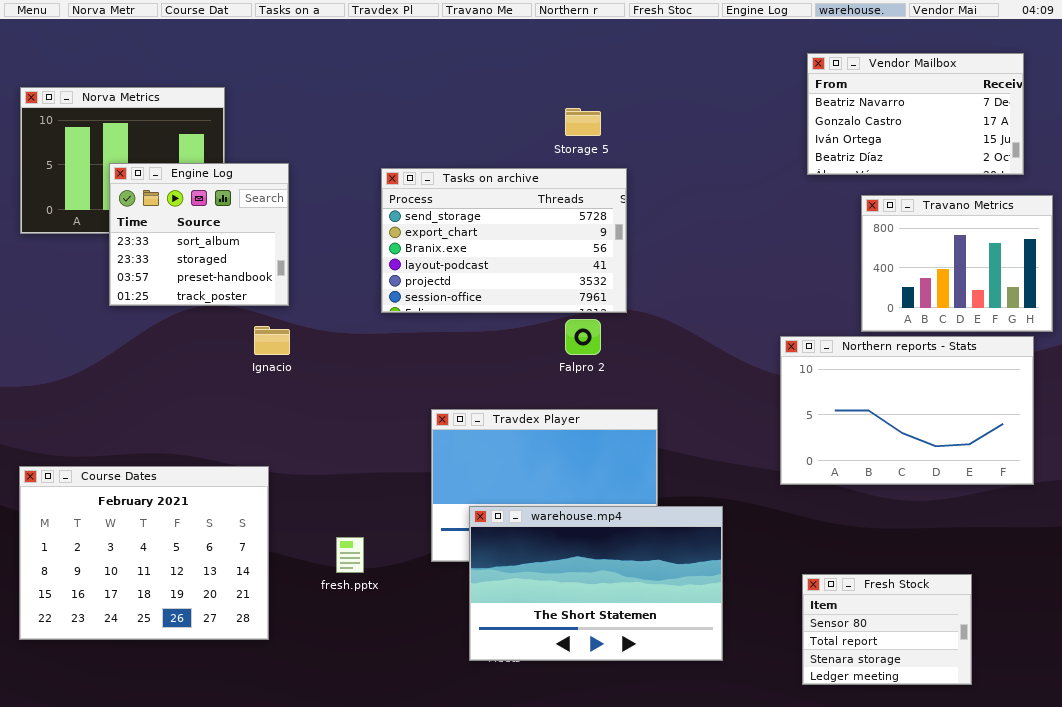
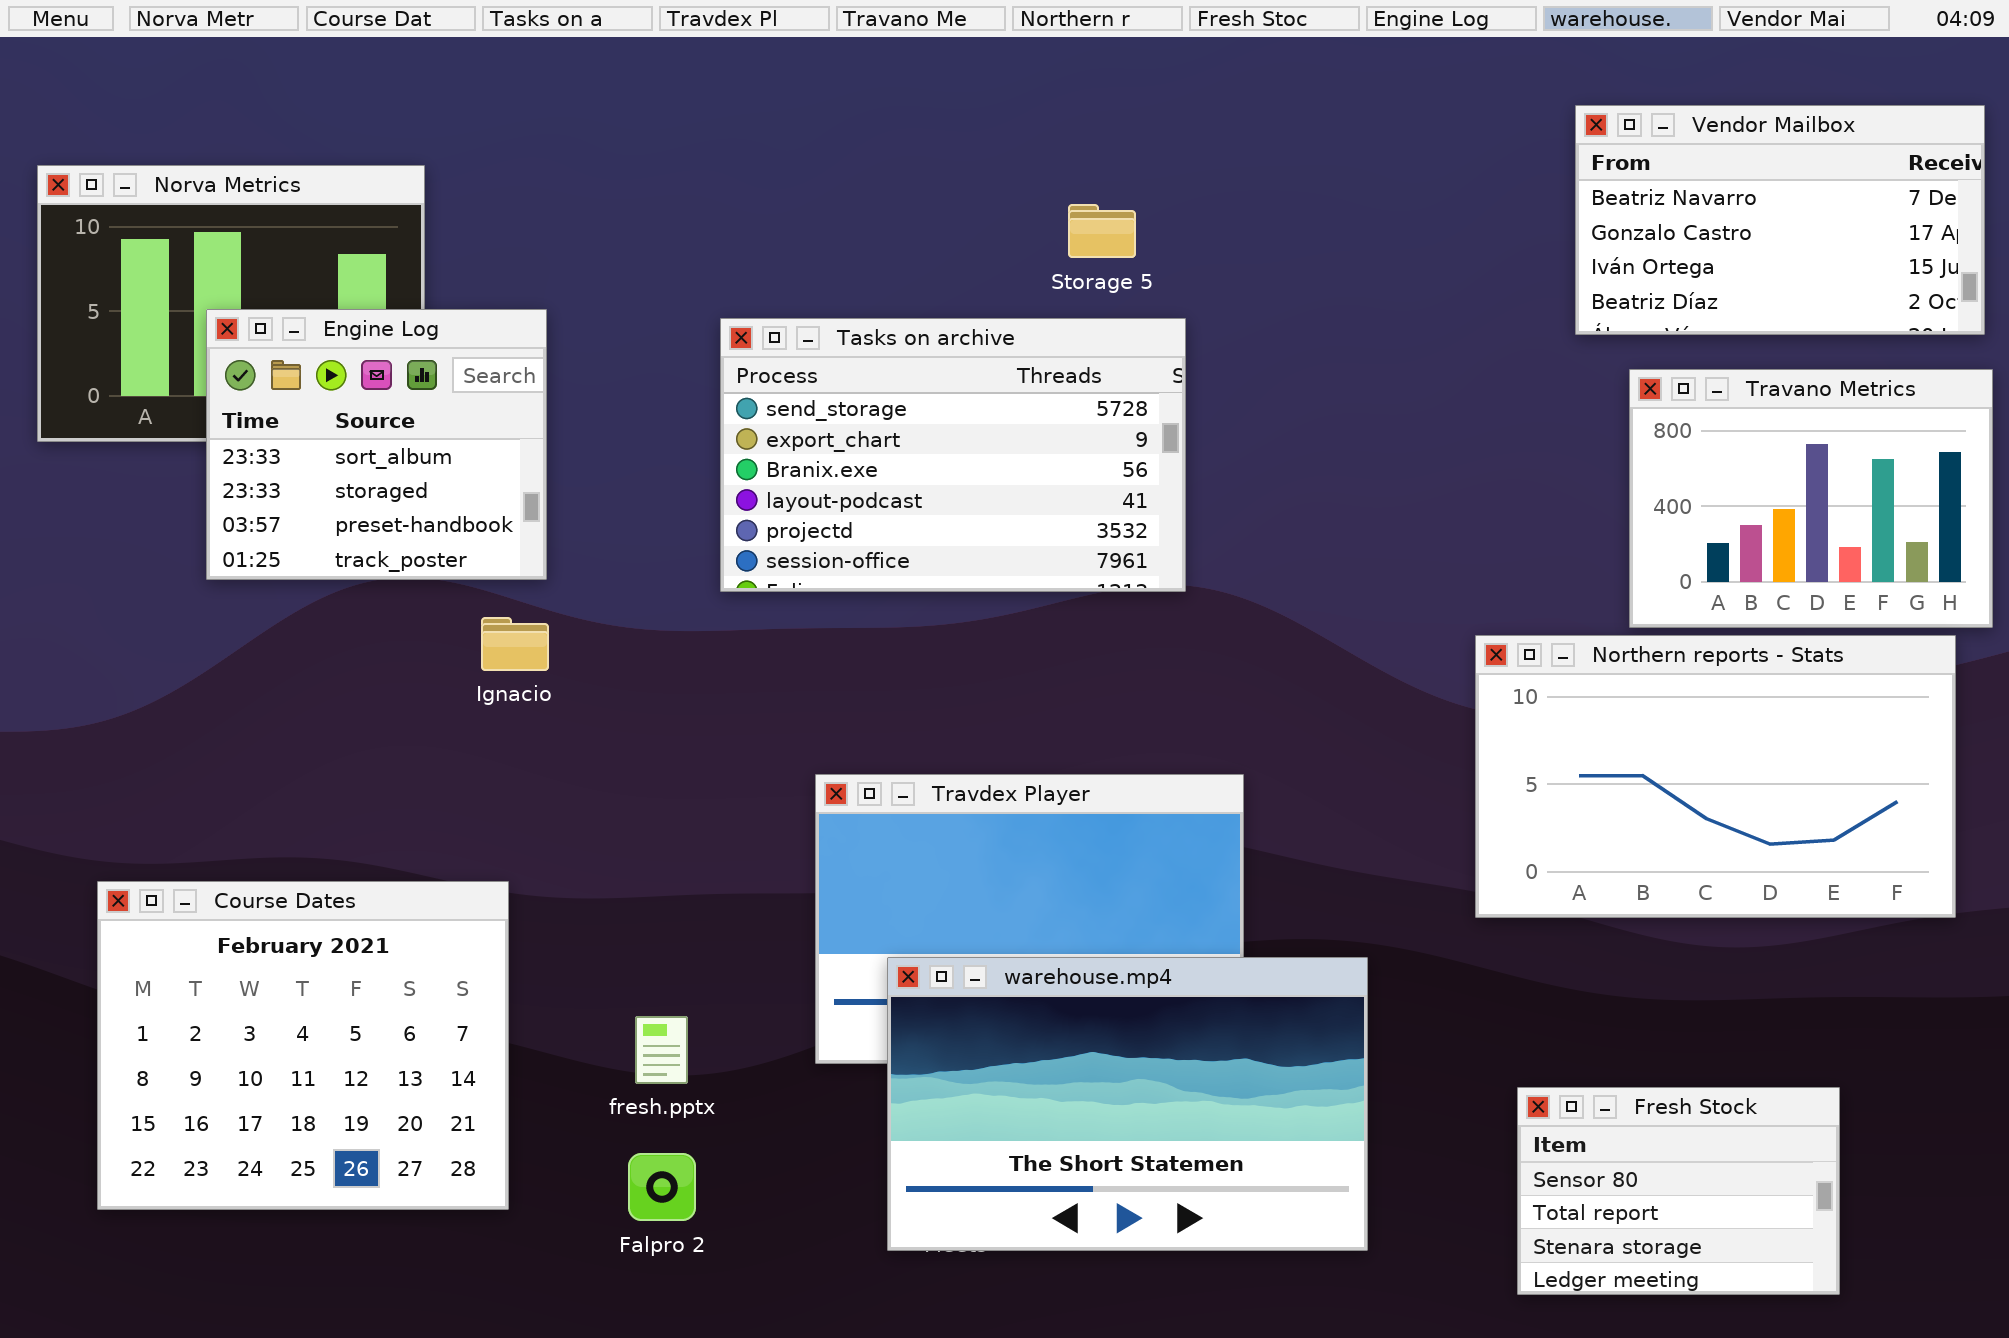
Vendor Mailbox: [807,53,1024,175] -> [1575,105,1985,335], moved
Falpro 2: [565,319,601,355] -> [628,1153,696,1221], moved
Course Dates: [19,466,269,640] -> [97,881,509,1210], resized

